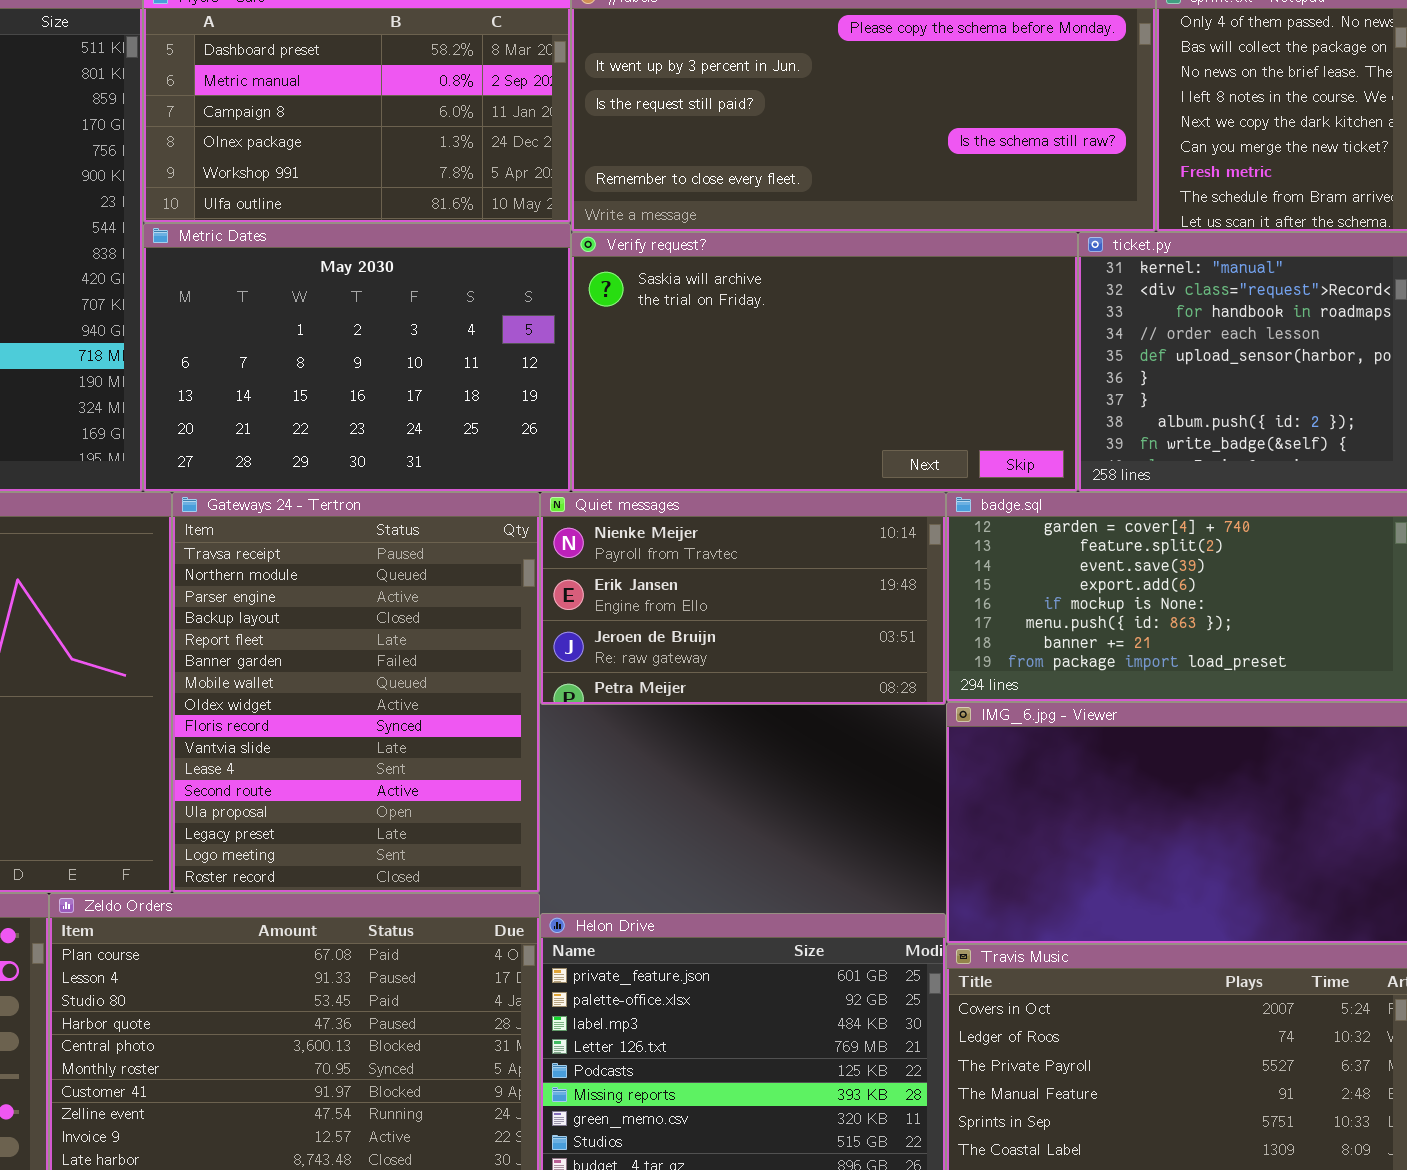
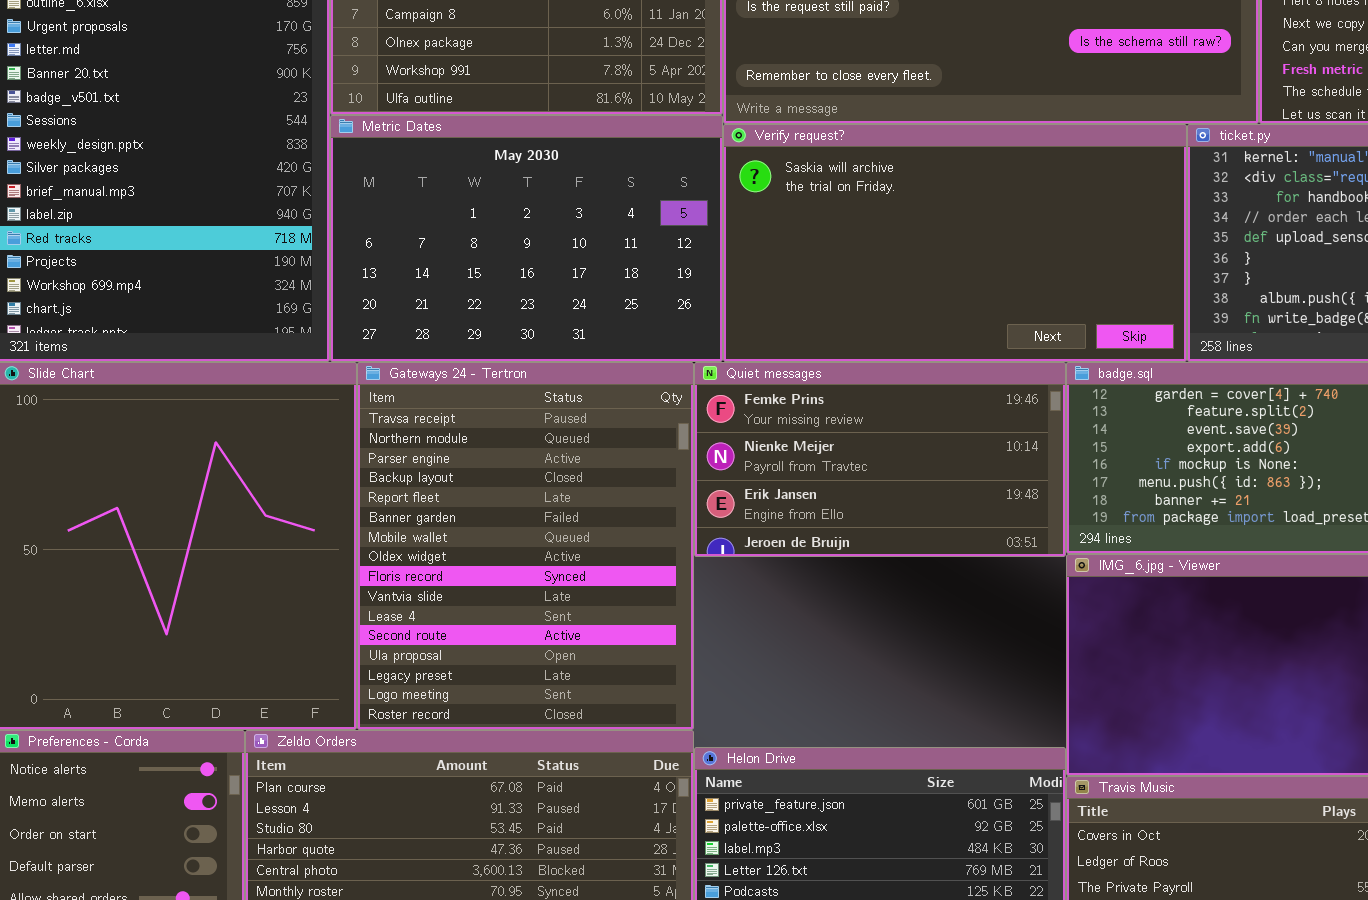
Quiet messages: [540,492,946,705] -> [694,362,1066,557], scrolled up 1 row

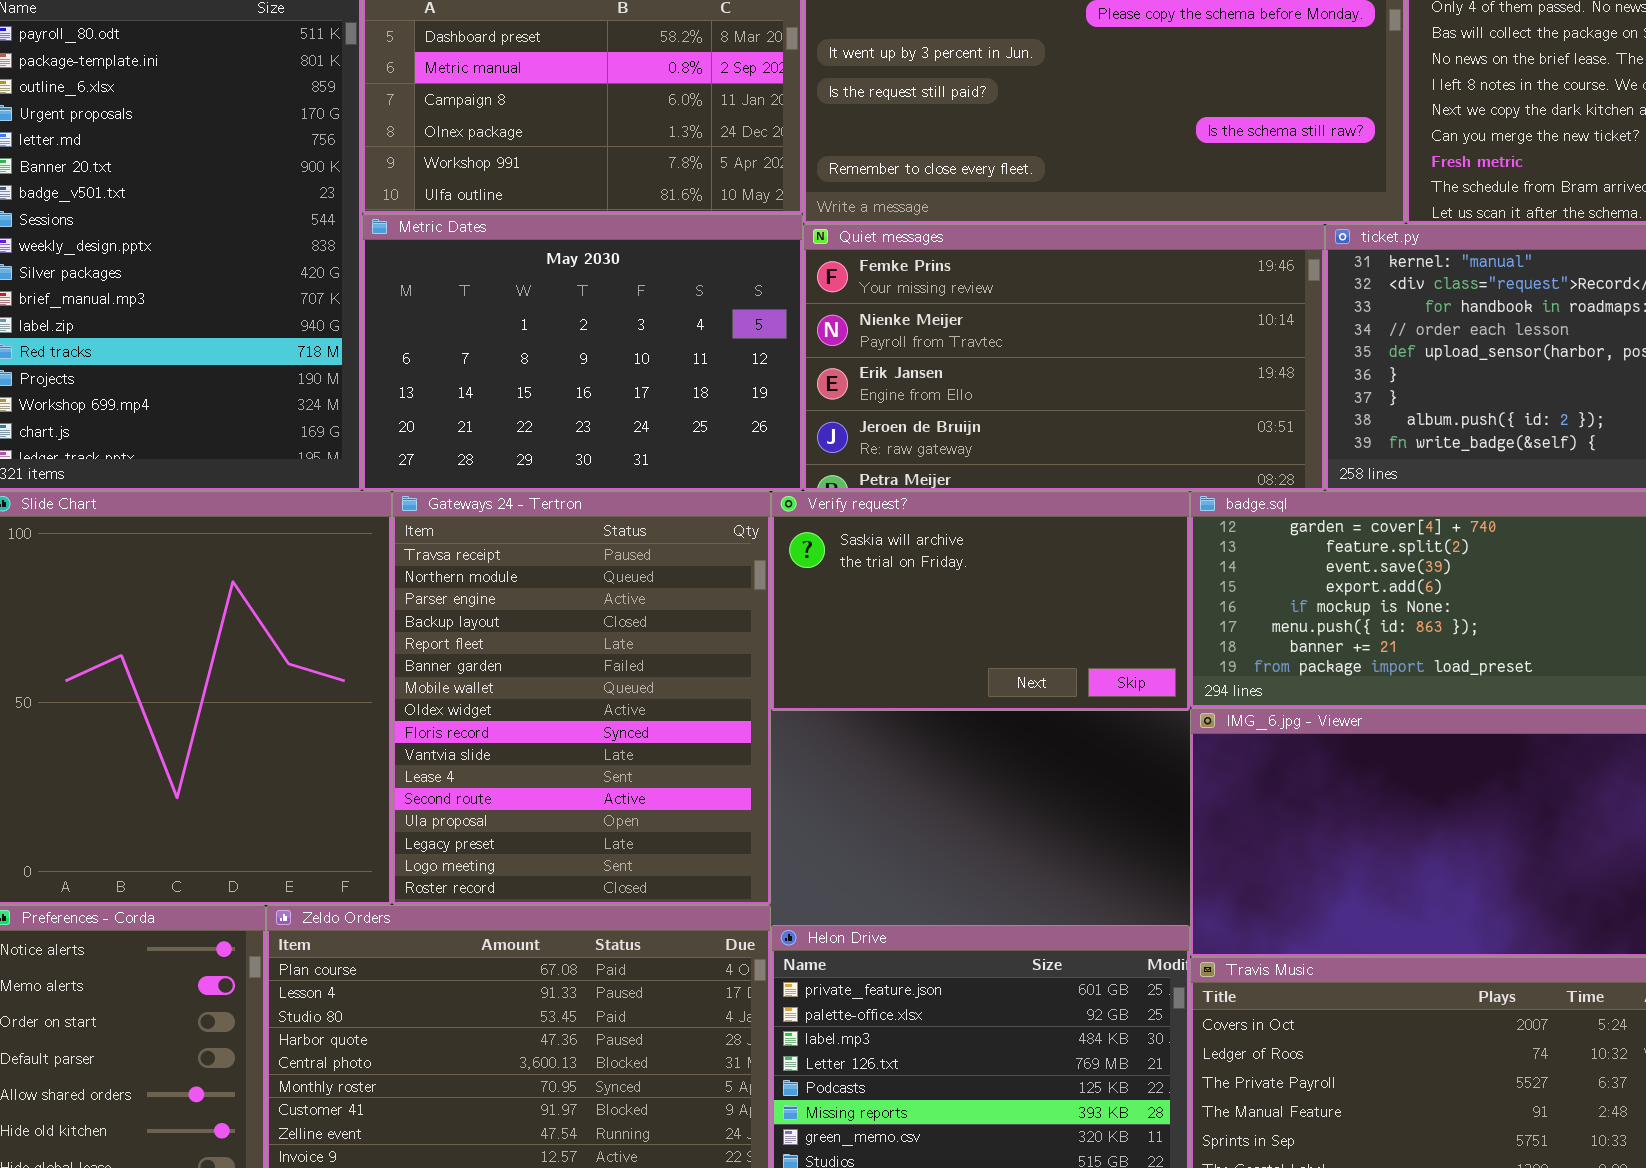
Verify request?: [723,124,1187,362] -> [771,491,1190,711], moved, resized
Quiet messages: [694,362,1066,557] -> [803,224,1325,491], moved, resized

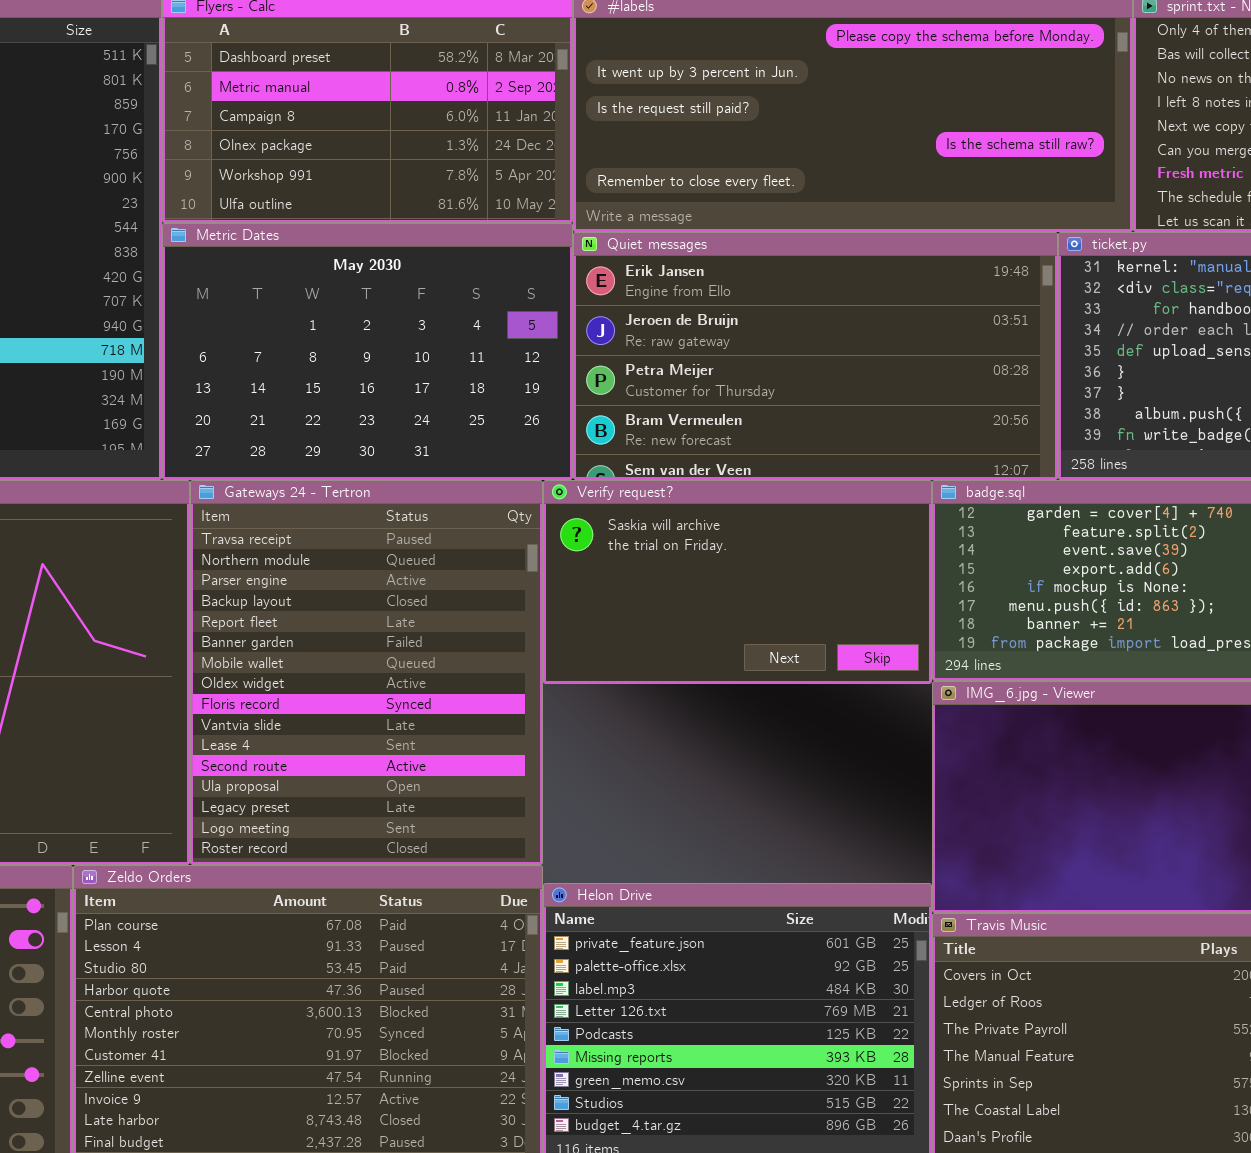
Quiet messages: [803,224,1325,491] -> [573,232,1058,480], scrolled down 2 rows

